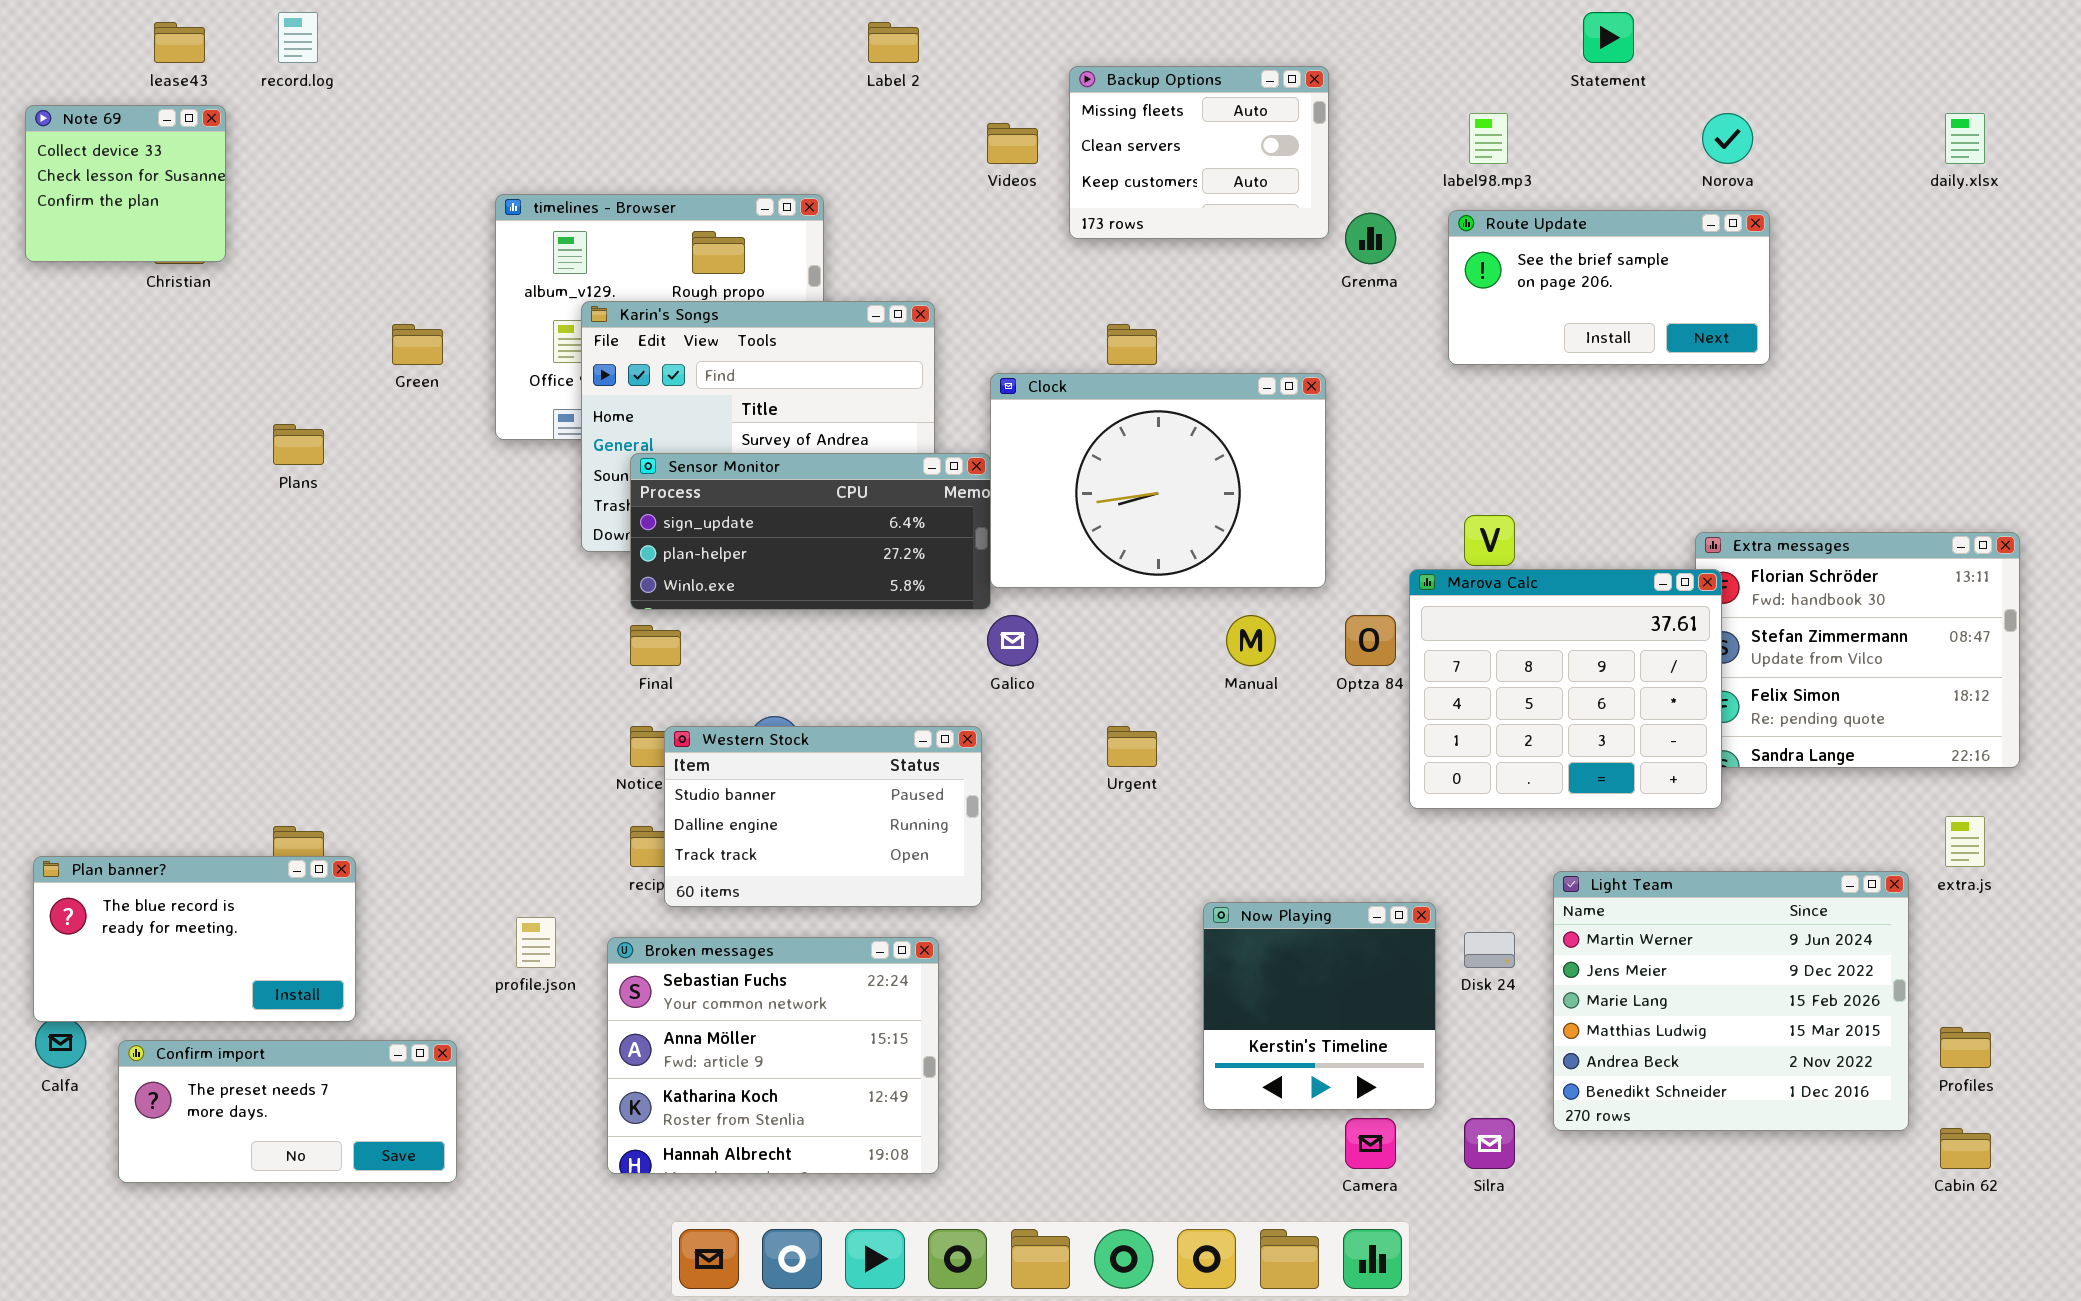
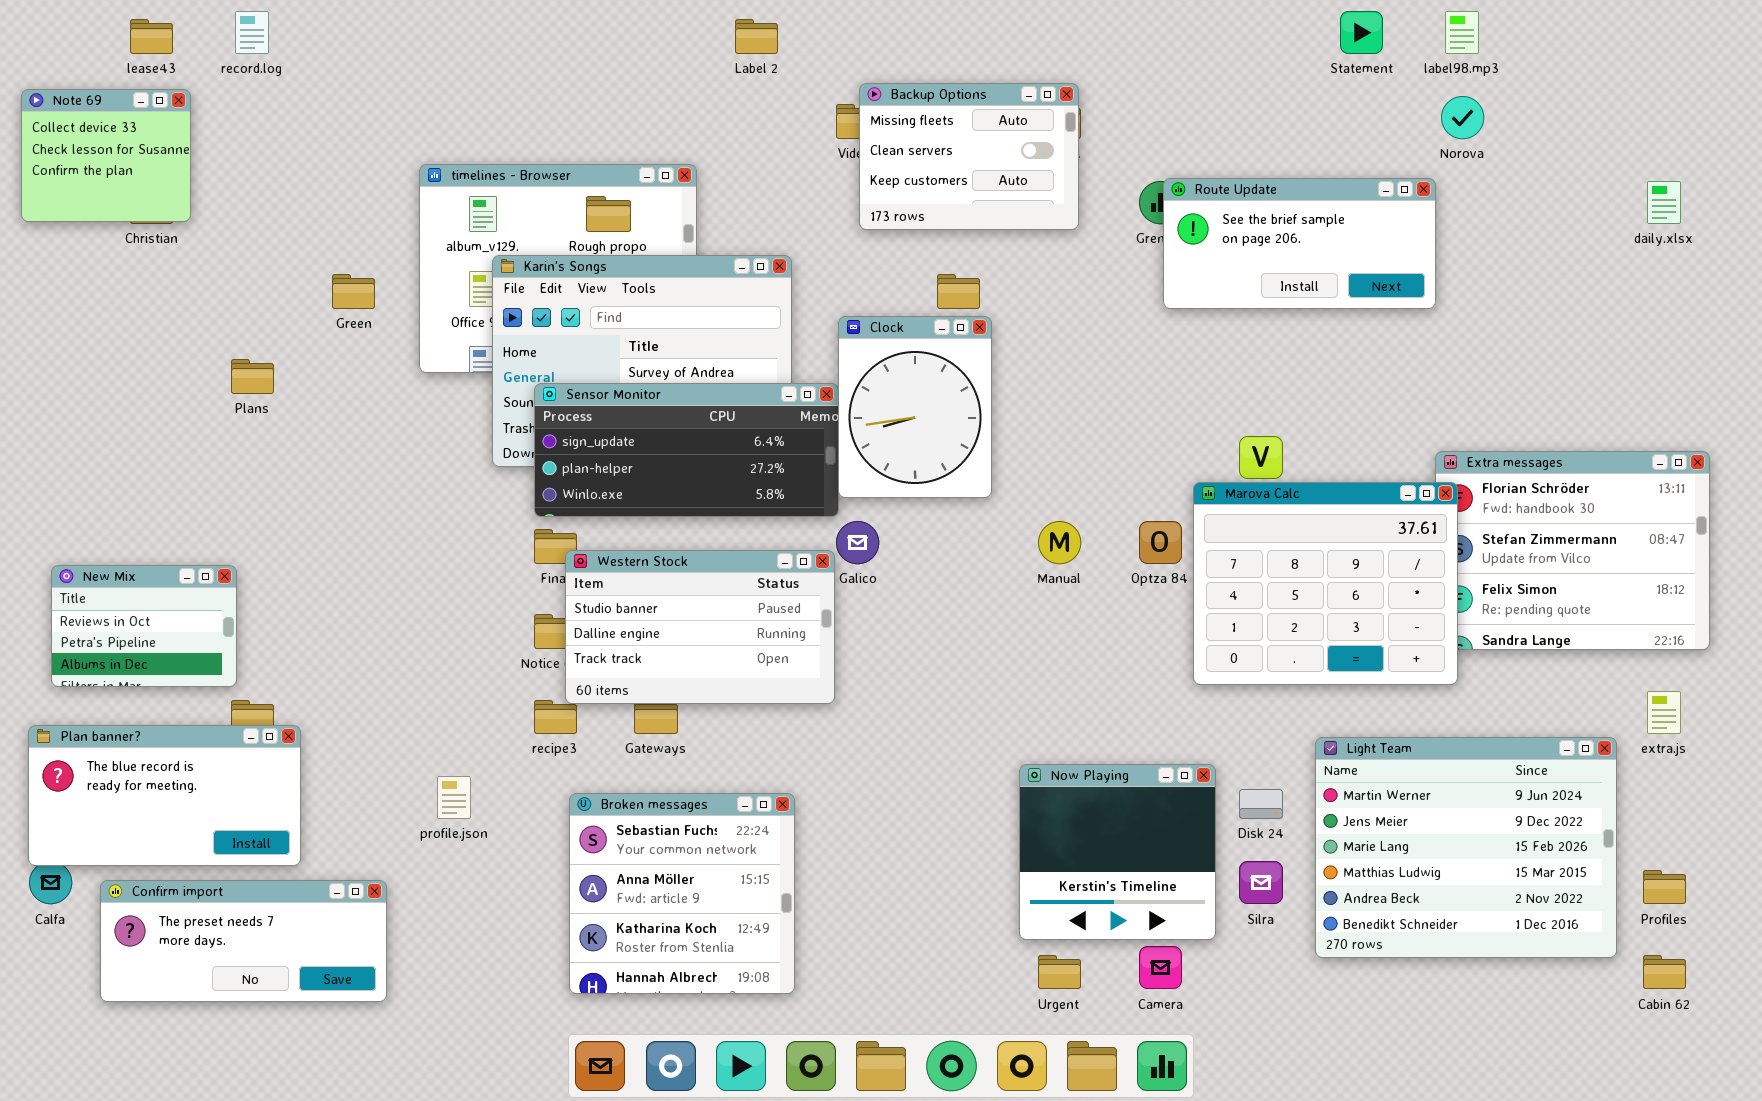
Backup Options: [1069,66,1329,239] -> [859,83,1079,230], moved
label98.mp3: [1469,113,1508,164] -> [1445,11,1479,54], moved
daily.xlsx: [1945,113,1985,164] -> [1647,181,1681,224], moved
Route Update: [1448,210,1770,365] -> [1163,178,1436,309], moved
Clock: [990,373,1326,588] -> [838,316,992,498], resized
New Mix: none -> [51,565,237,687], opened
Western Stock: [664,726,982,907] -> [565,550,835,704], moved
Urgent: [1107,726,1157,767] -> [1038,955,1081,989], moved
Broken messages: [607,937,939,1174] -> [569,793,795,994], resized
Silra: [1464,1118,1515,1169] -> [1239,861,1283,904], moved

